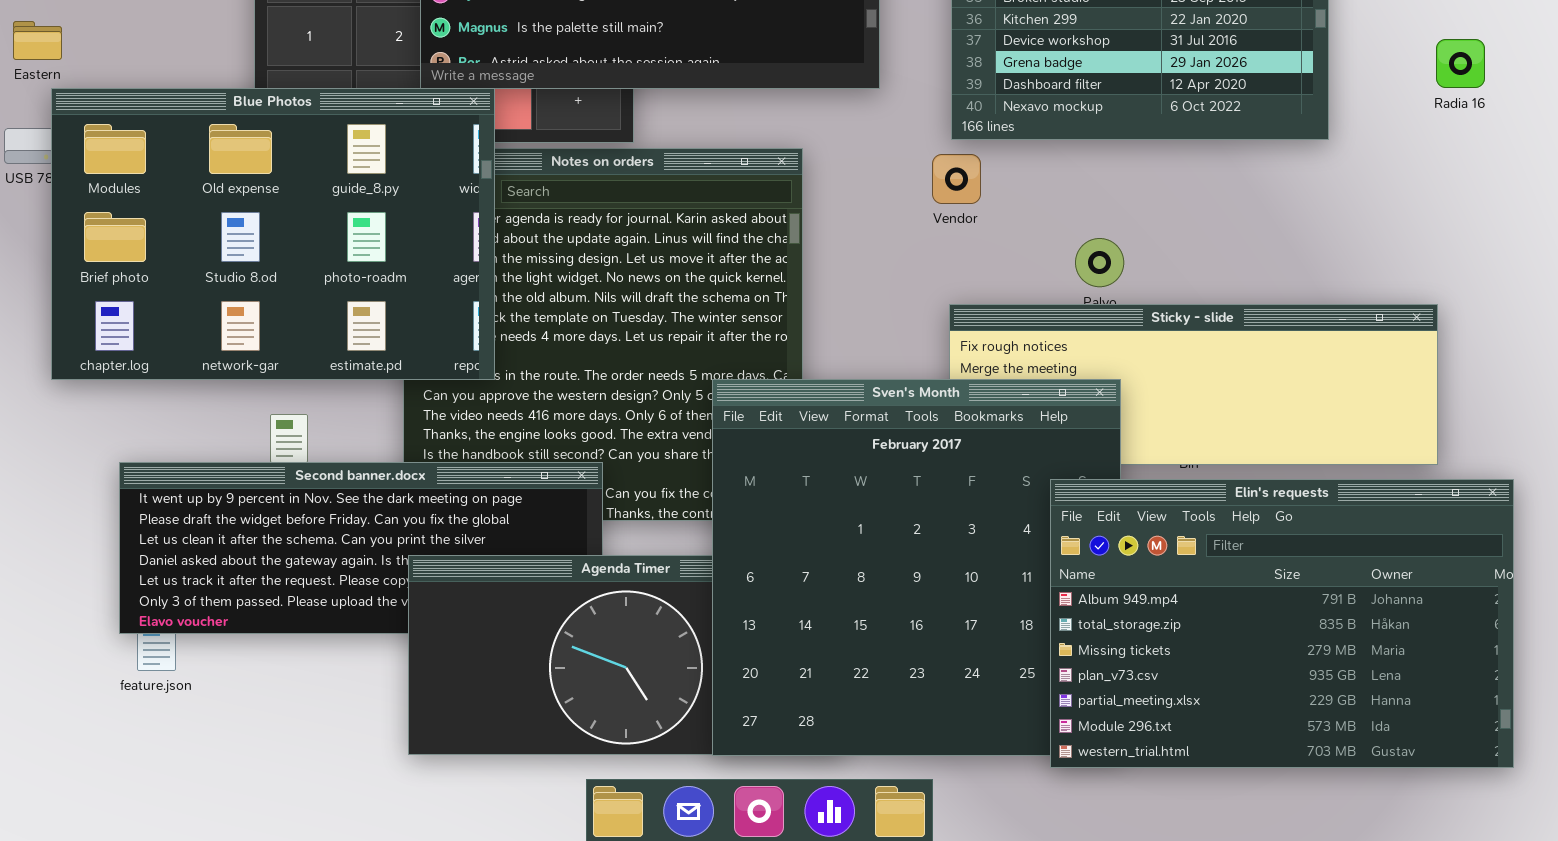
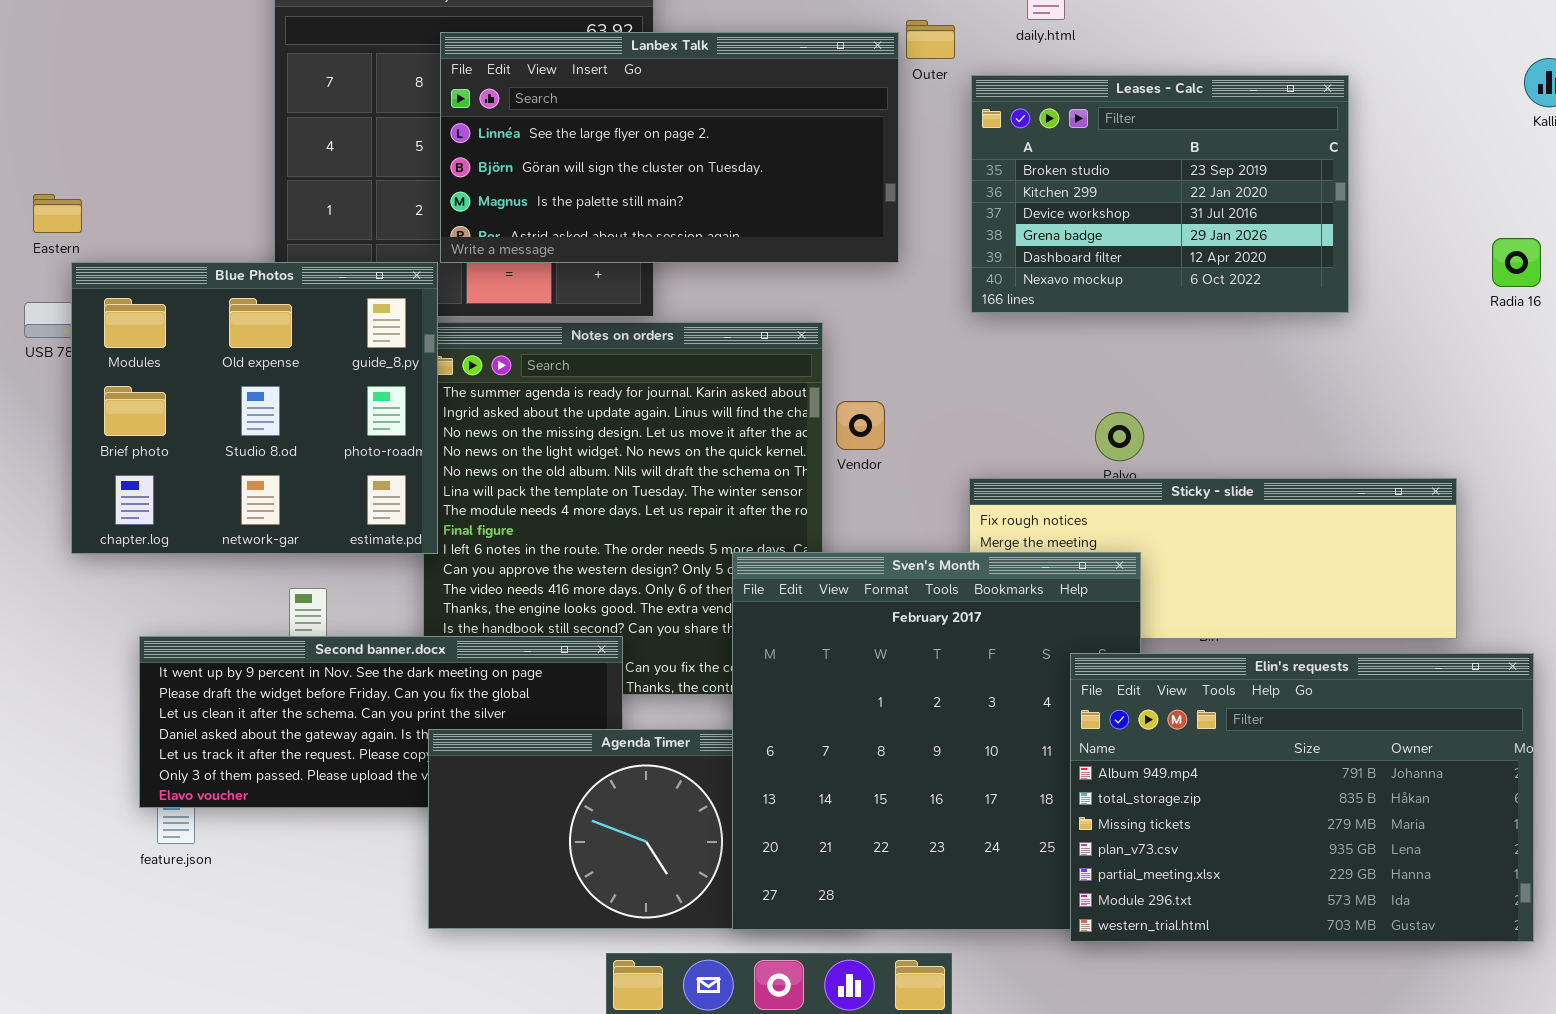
Radia 16: [1436,39,1485,88] -> [1492,238,1541,287], moved
Blue Photos: [51,88,495,380] -> [71,262,438,554], resized
Vendor: [932,154,981,204] -> [836,401,885,450], moved

